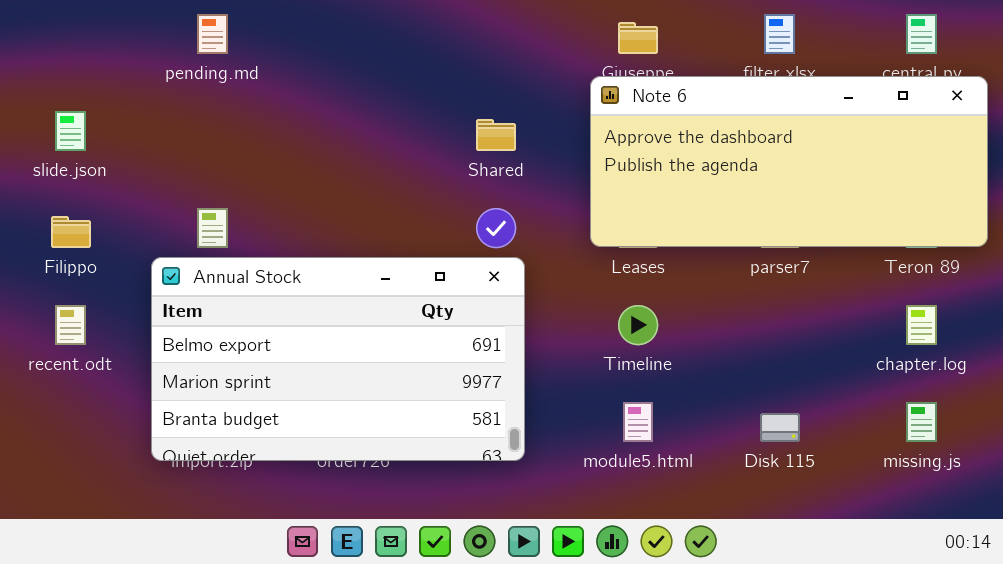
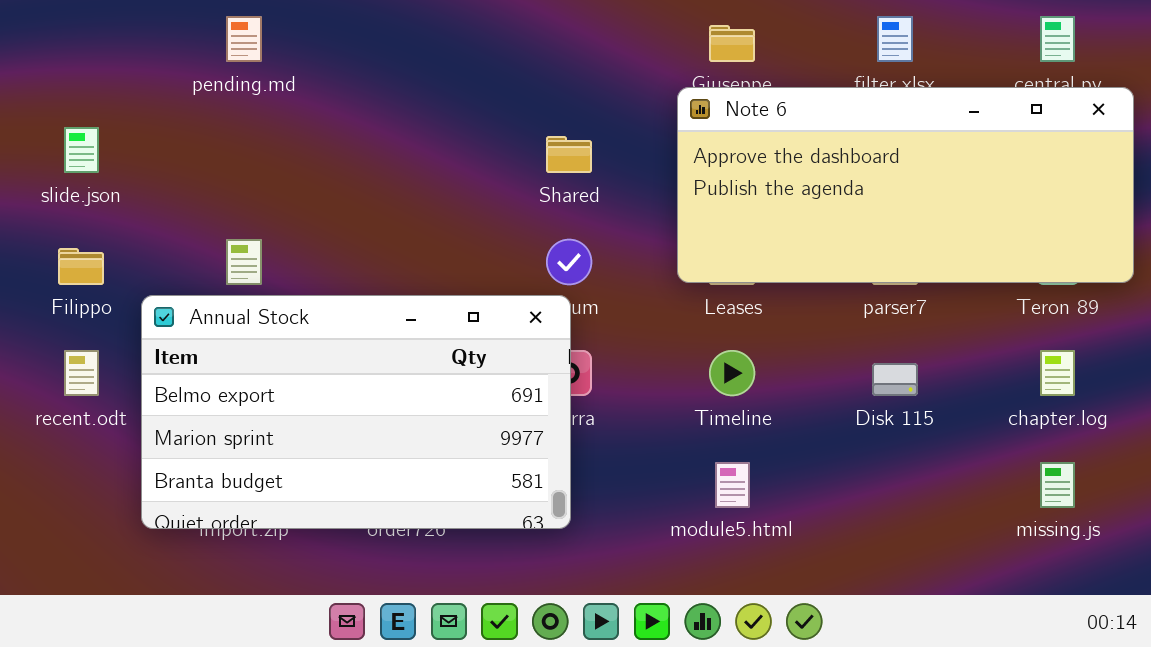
Annual Stock: [151,257,525,461] -> [141,295,571,529], moved
Disk 115: [760,413,800,442] -> [872,363,918,396], moved

